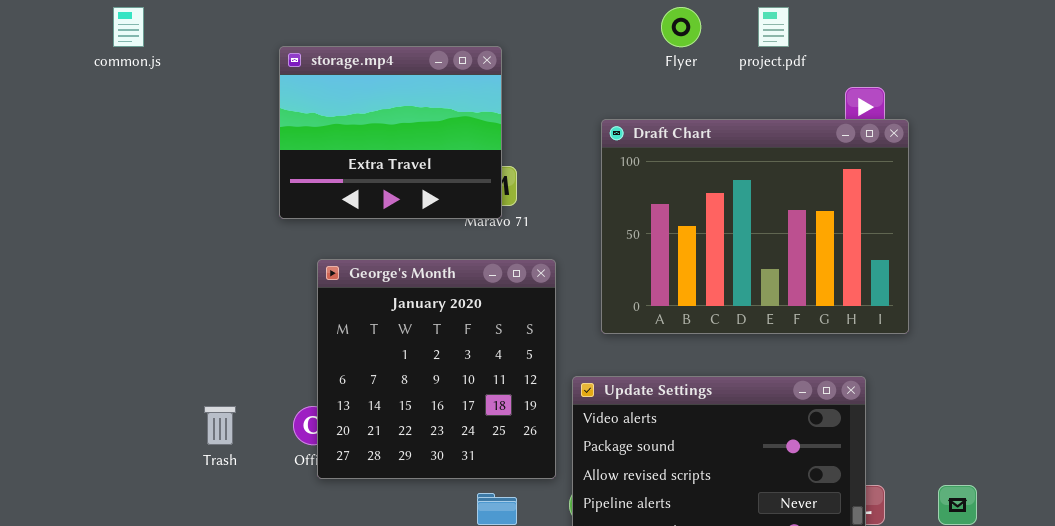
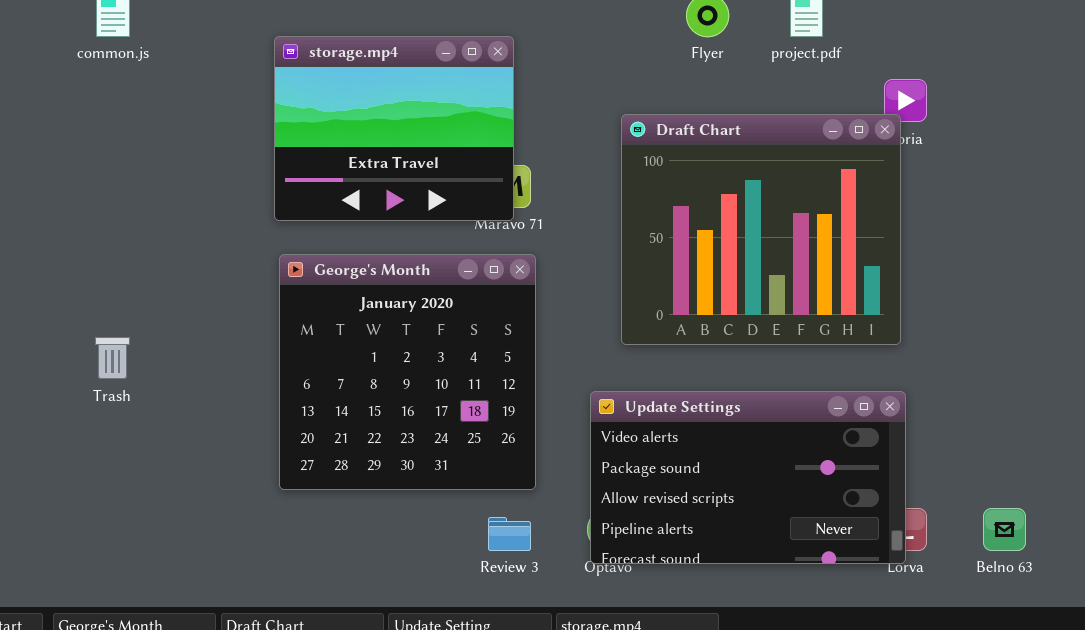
Draft Chart: [601,119,909,334] -> [621,114,901,345], resized
George's Month: [317,259,556,479] -> [279,254,536,490], moved
Trash: [204,406,236,445] -> [95,337,130,379], moved

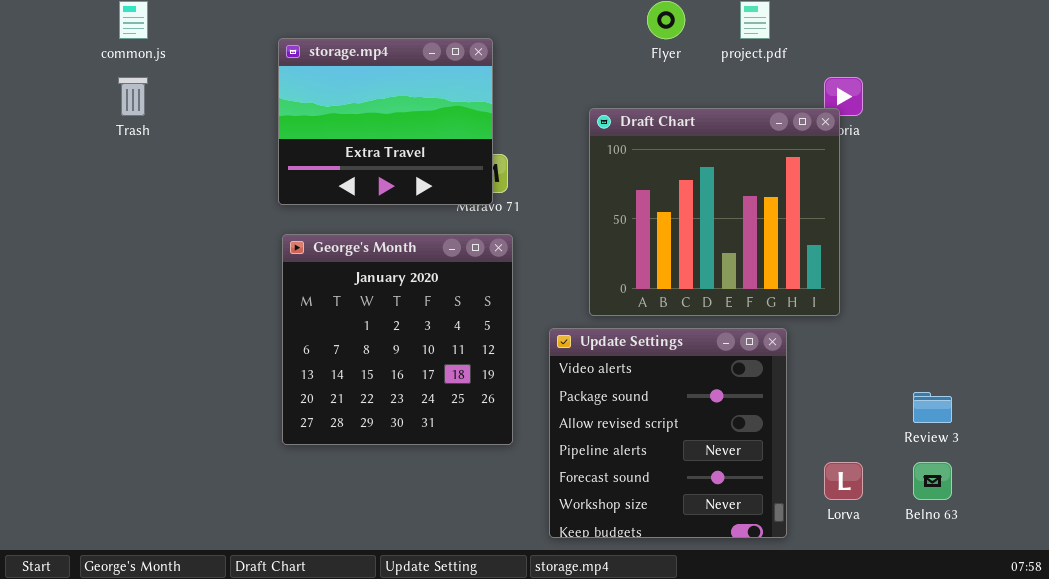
Trash: [95,337,130,379] -> [118,77,148,116], moved
Update Settings: [590,391,906,564] -> [549,328,787,538], moved, resized
Review 3: [488,517,531,551] -> [913,392,952,423], moved

